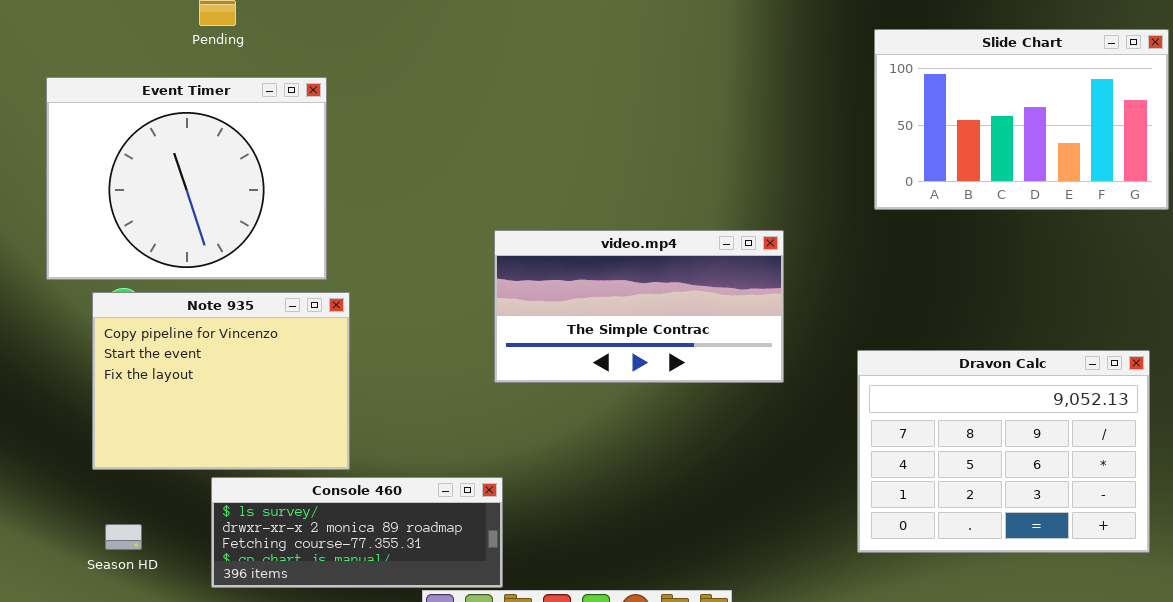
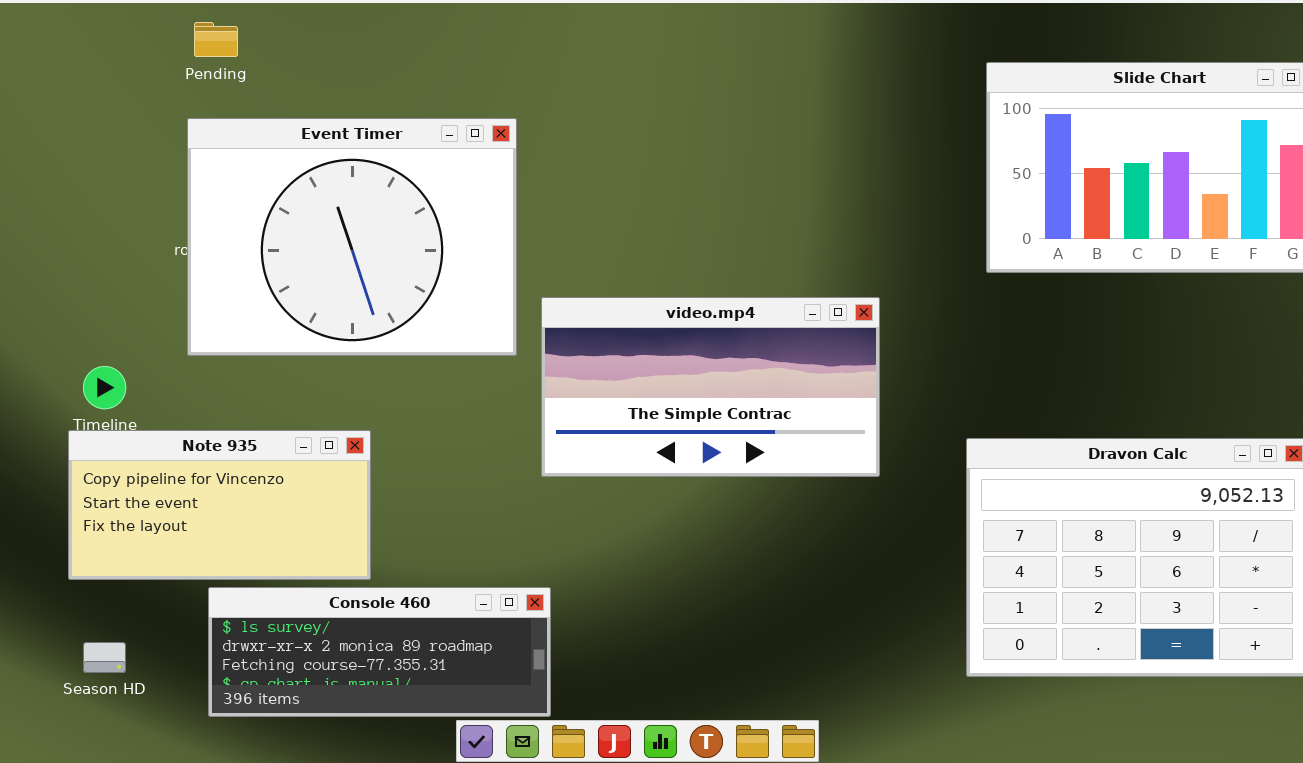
Event Timer: [46,77,327,280] -> [187,118,517,356], moved
Note 935: [92,292,350,470] -> [68,430,371,580], resized

